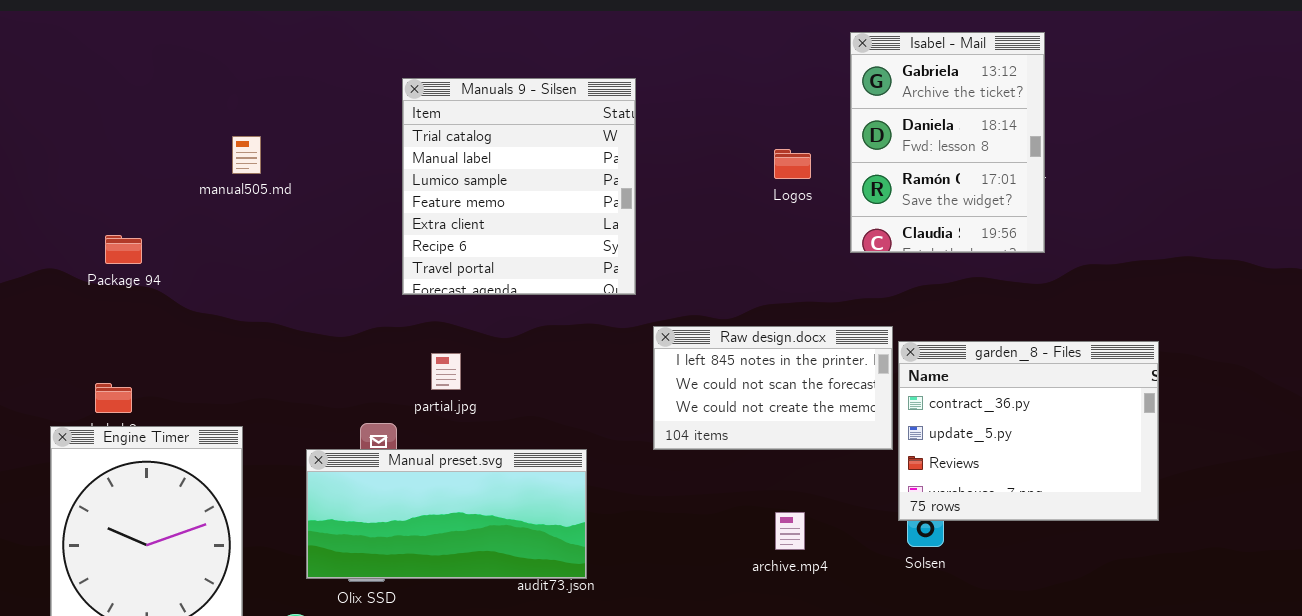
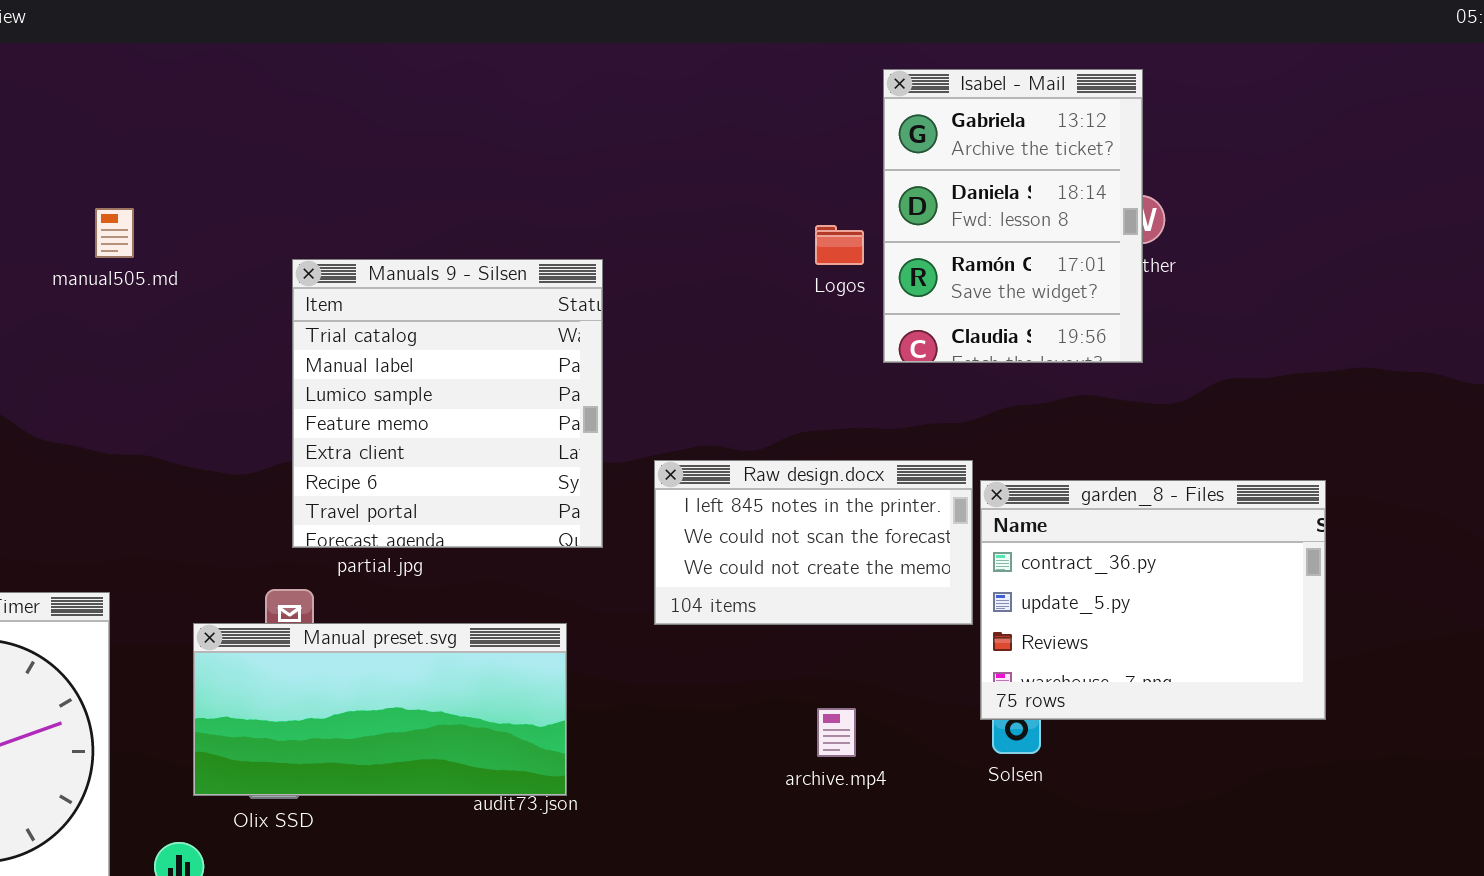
Isabel - Mail: [850,32,1045,253] -> [883,69,1143,363], moved
Manuals 9 - Silsen: [402,78,636,295] -> [292,259,603,548], moved

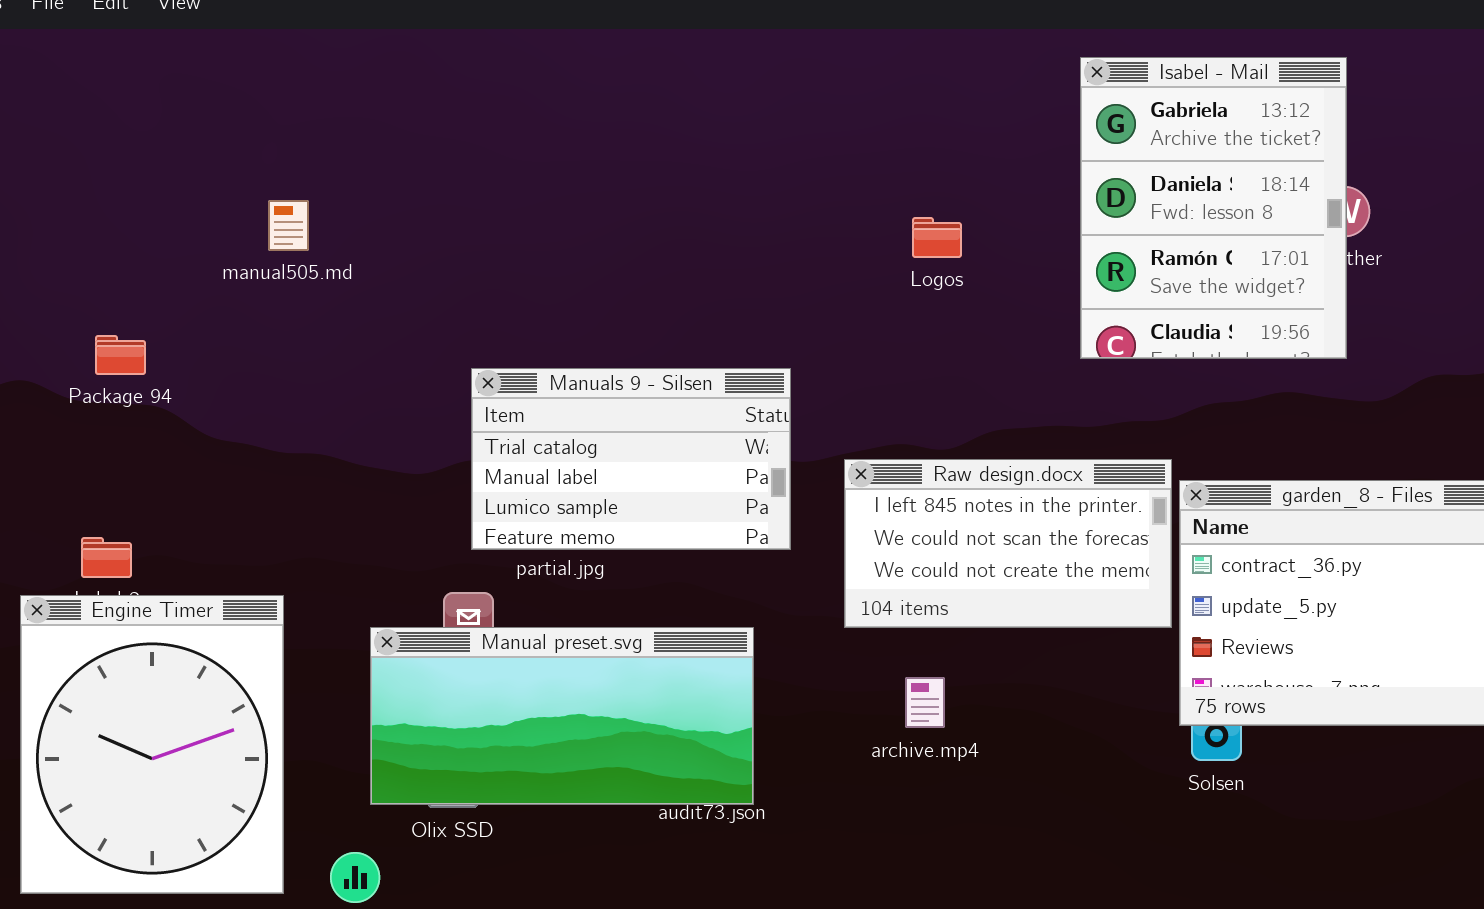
Logos: [815,225,864,265] -> [912,217,962,258], moved
Manuals 9 - Silsen: [292,259,603,548] -> [471,368,791,550], resized
archive.mp4: [817,708,856,757] -> [905,677,945,728], moved

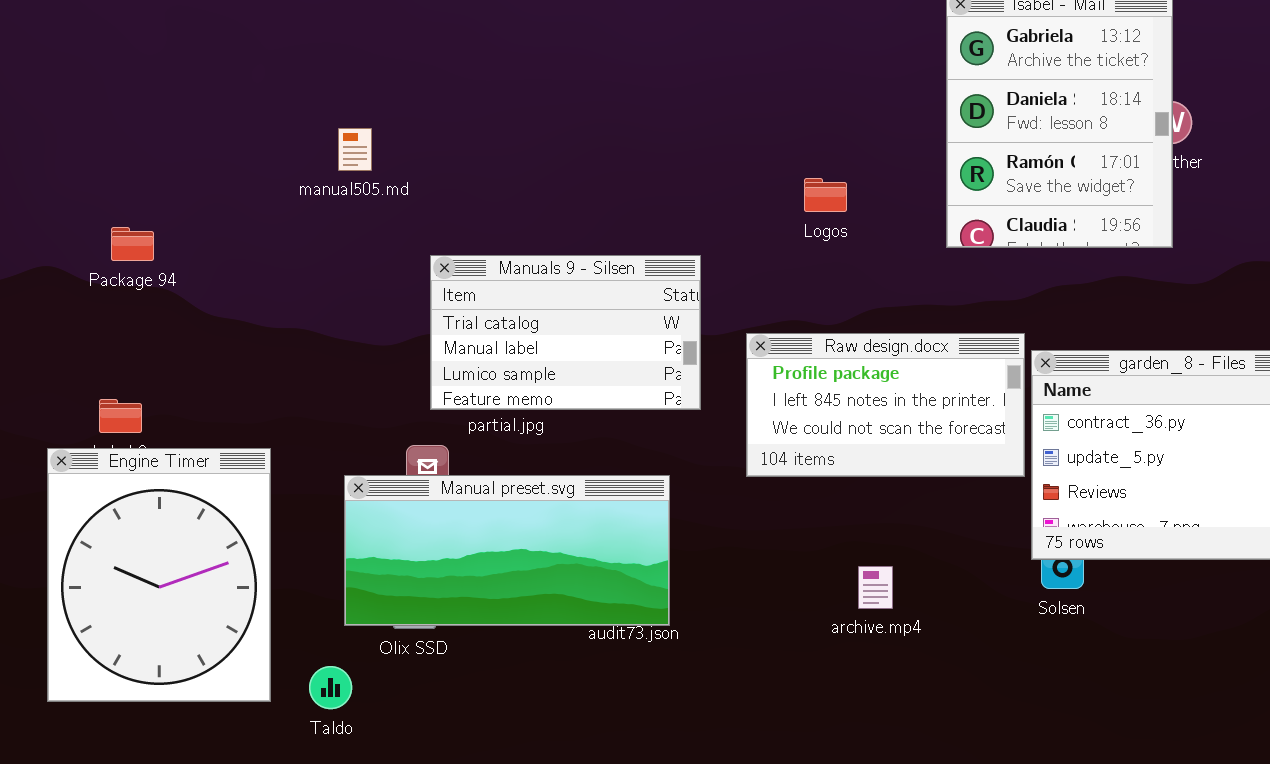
manual505.md: [268,200,309,251] -> [338,128,372,171], moved
Logos: [912,217,962,258] -> [804,178,847,212], moved
Raw design.docx: [844,459,1172,628] -> [746,333,1025,477], scrolled up 1 row
archive.mp4: [905,677,945,728] -> [858,566,893,609], moved

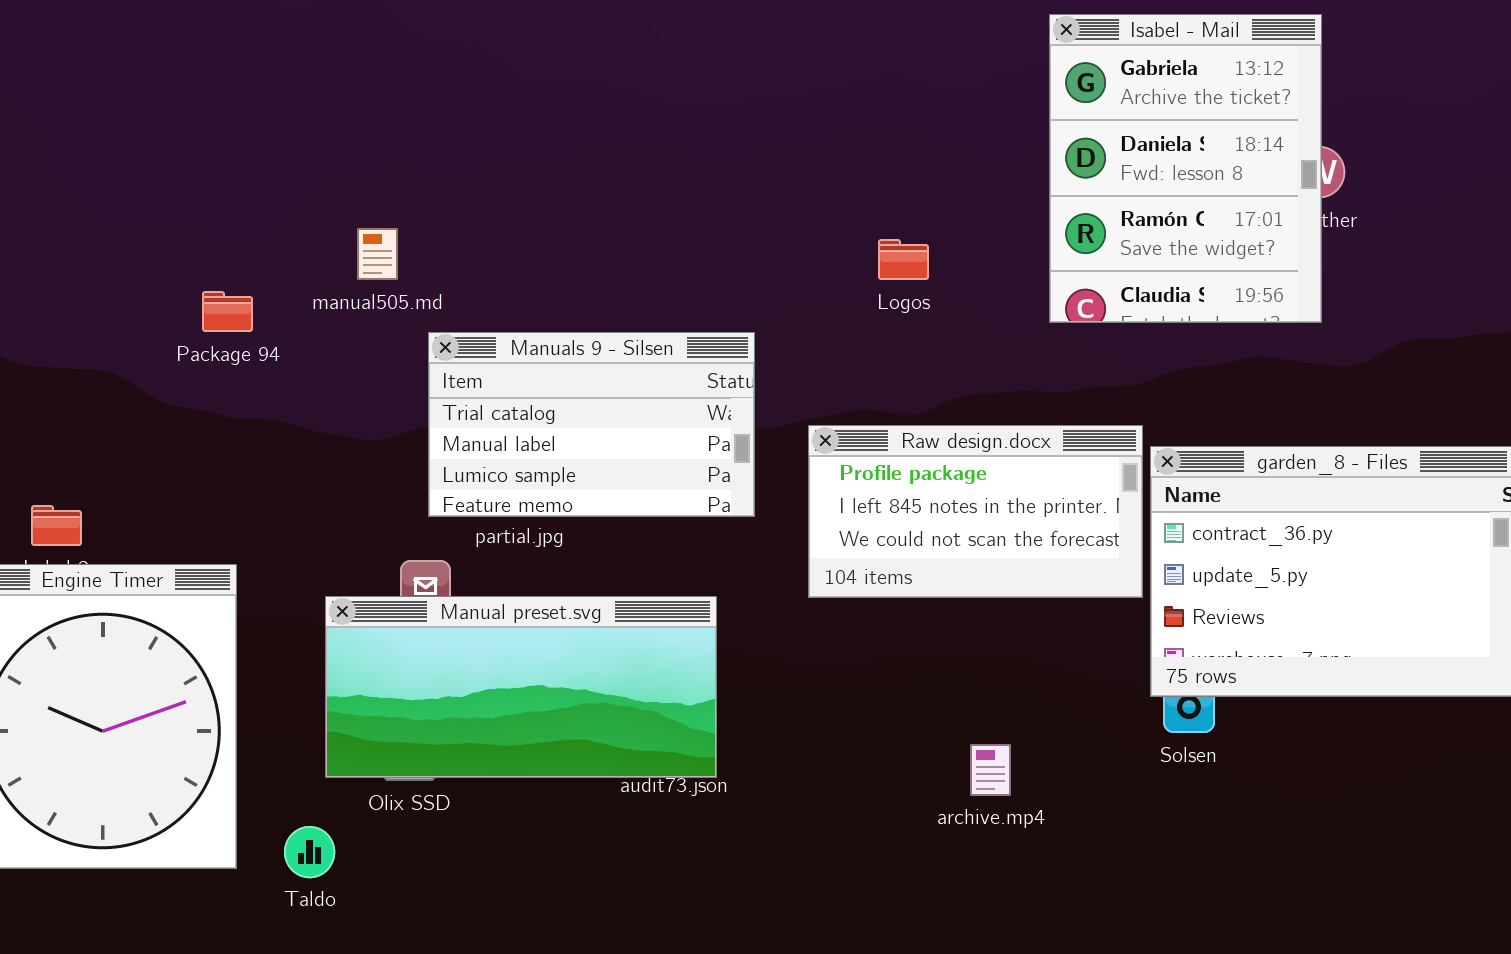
manual505.md: [338,128,372,171] -> [357,228,398,280], moved
Package 94: [111,227,154,261] -> [202,291,253,332], moved
archive.mp4: [858,566,893,609] -> [970,744,1011,796], moved

